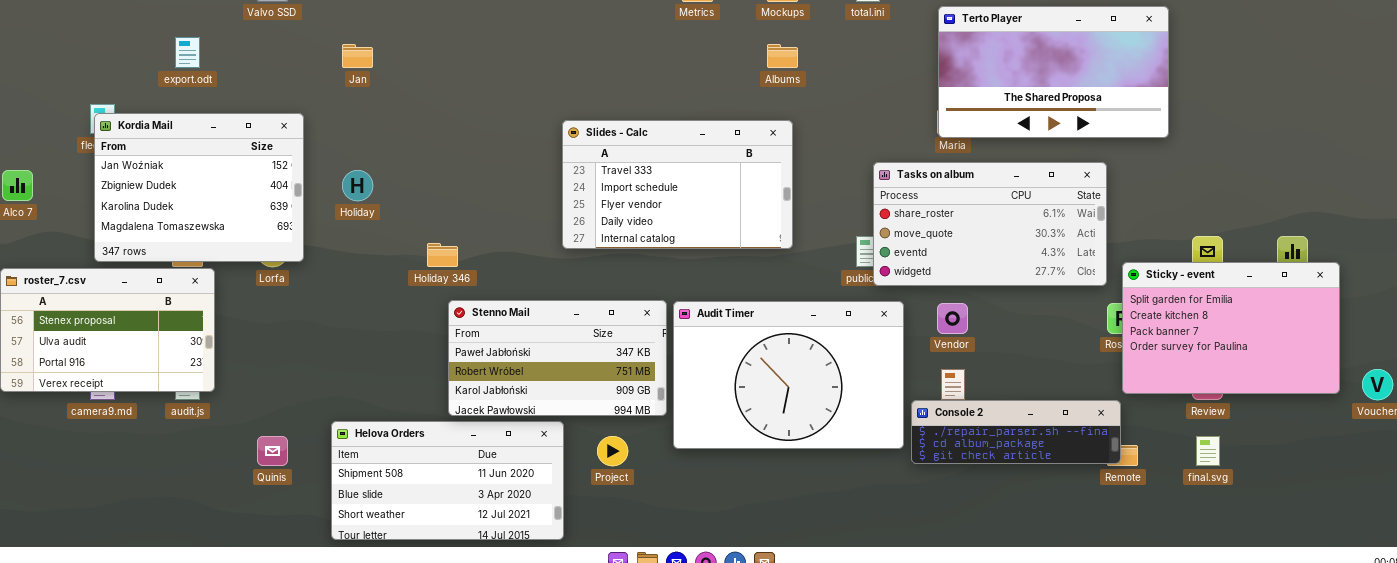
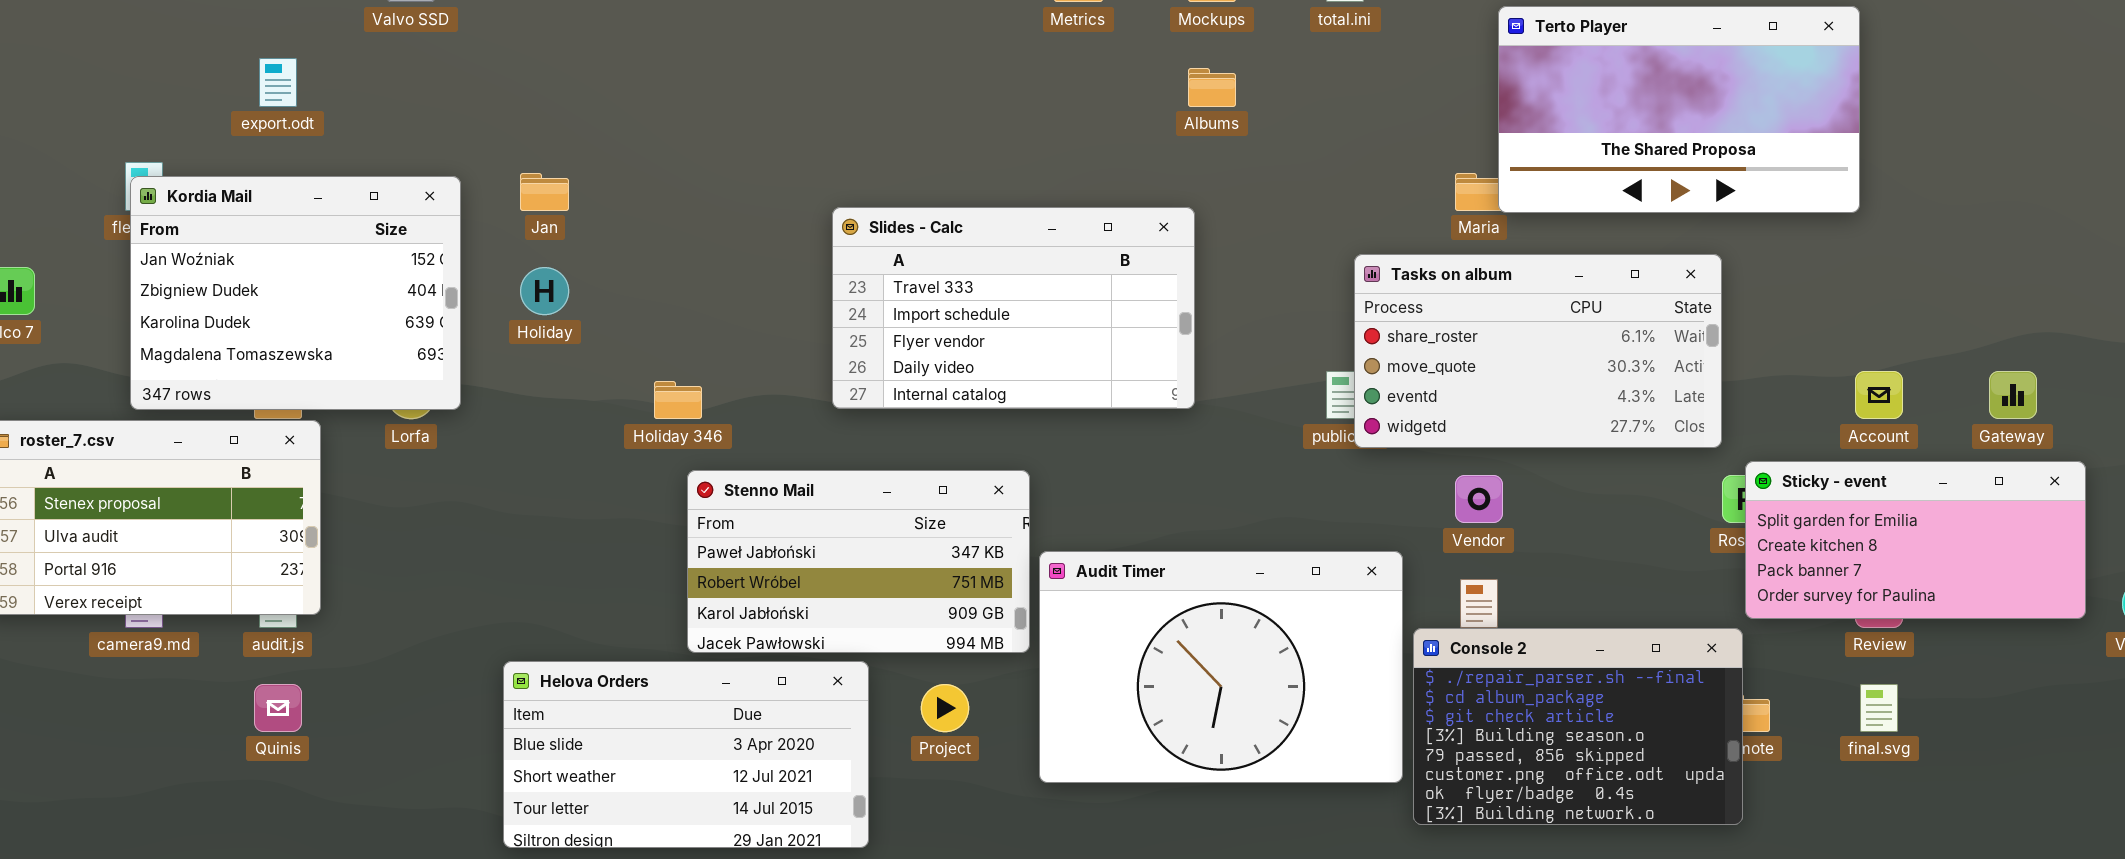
Terto Player: [938,6,1169,138] -> [1498,6,1860,213], moved
Jan: [342,44,373,68] -> [520,173,569,211], moved
Slides - Calc: [562,120,793,249] -> [832,207,1195,409], moved
Sticky - event: [1122,262,1340,394] -> [1745,461,2086,619], resized
Audit Timer: [673,301,904,449] -> [1039,551,1403,783], moved
Console 2: [911,400,1121,464] -> [1413,628,1743,825], resized
Helova Orders: [331,421,564,540] -> [503,661,869,848], scrolled down 1 row
Quinis: [257,436,288,466] -> [254,684,302,732], moved

